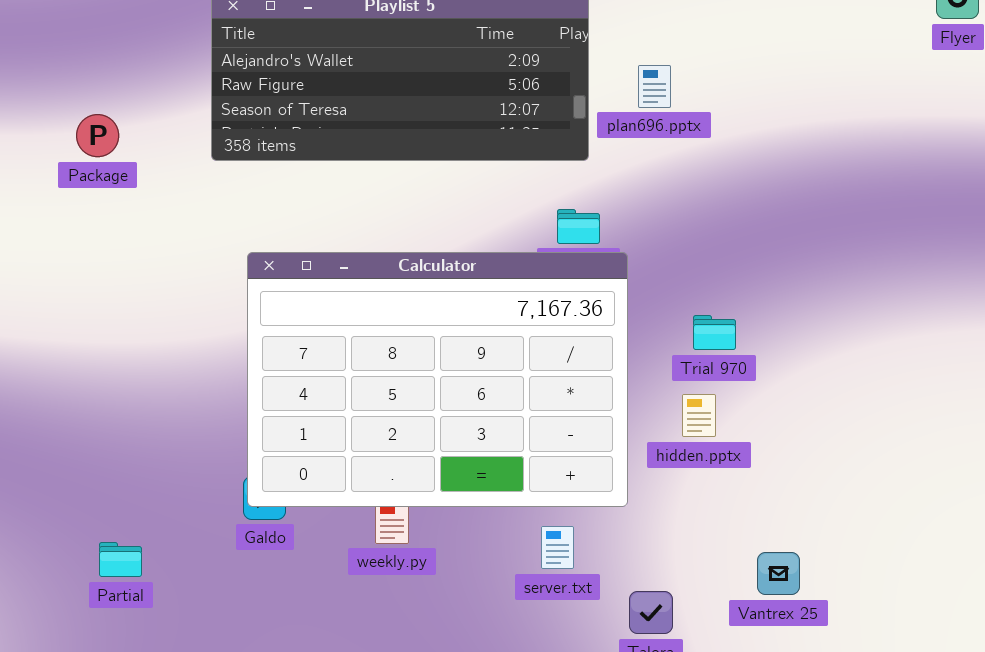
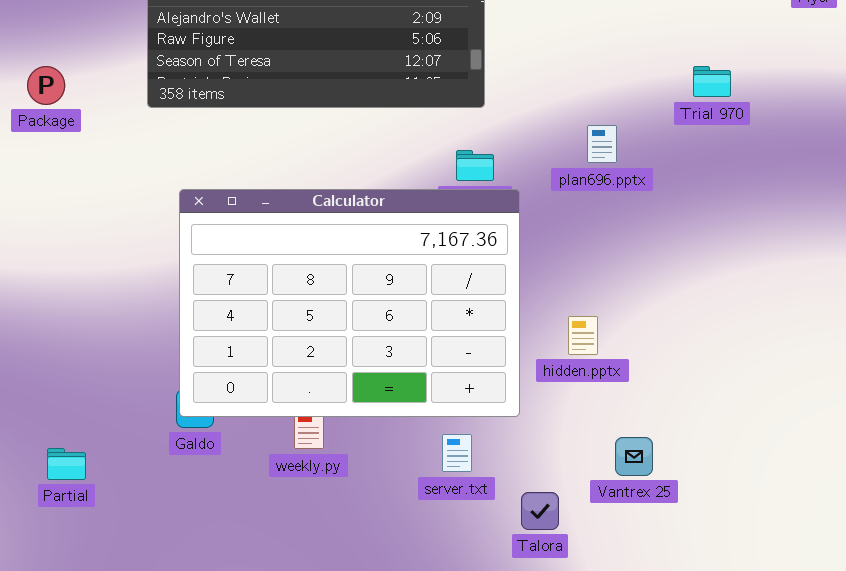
plan696.pptx: [638,65,671,108] -> [587,125,617,163], moved
Trial 970: [693,315,736,350] -> [693,66,731,97], moved
Vantrex 25: [757,552,800,595] -> [615,437,653,476], moved

